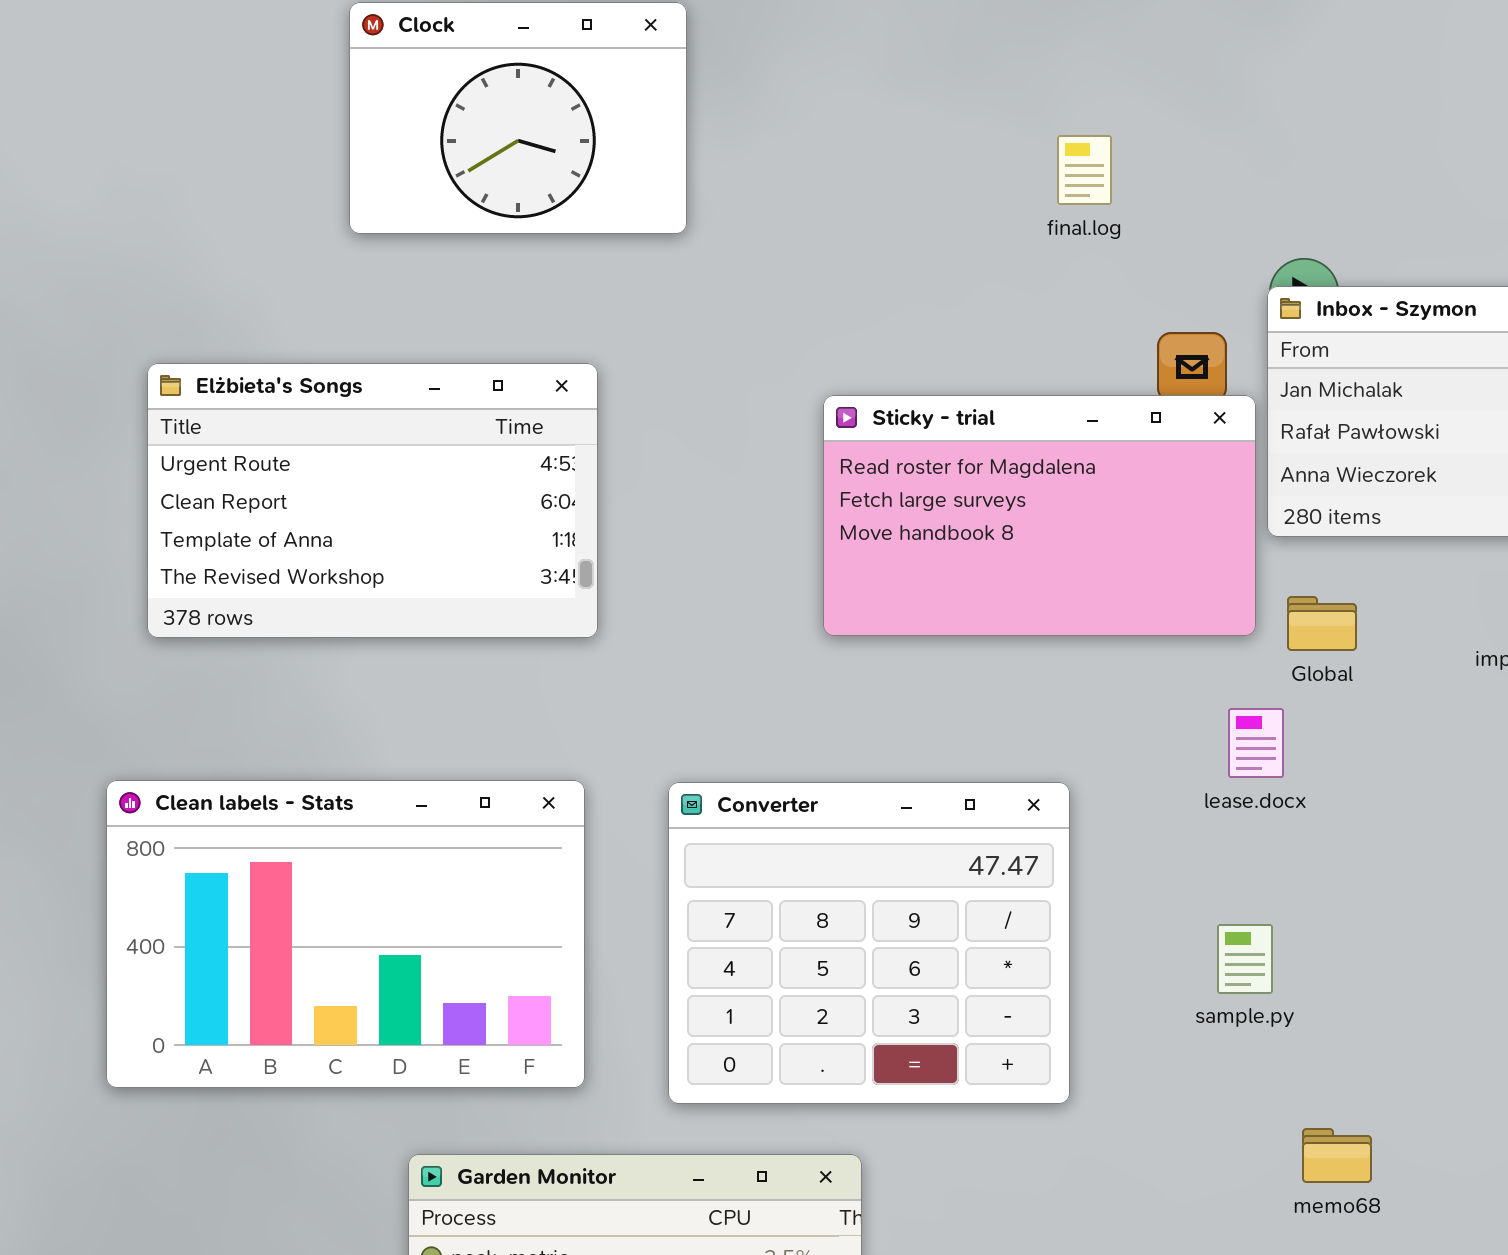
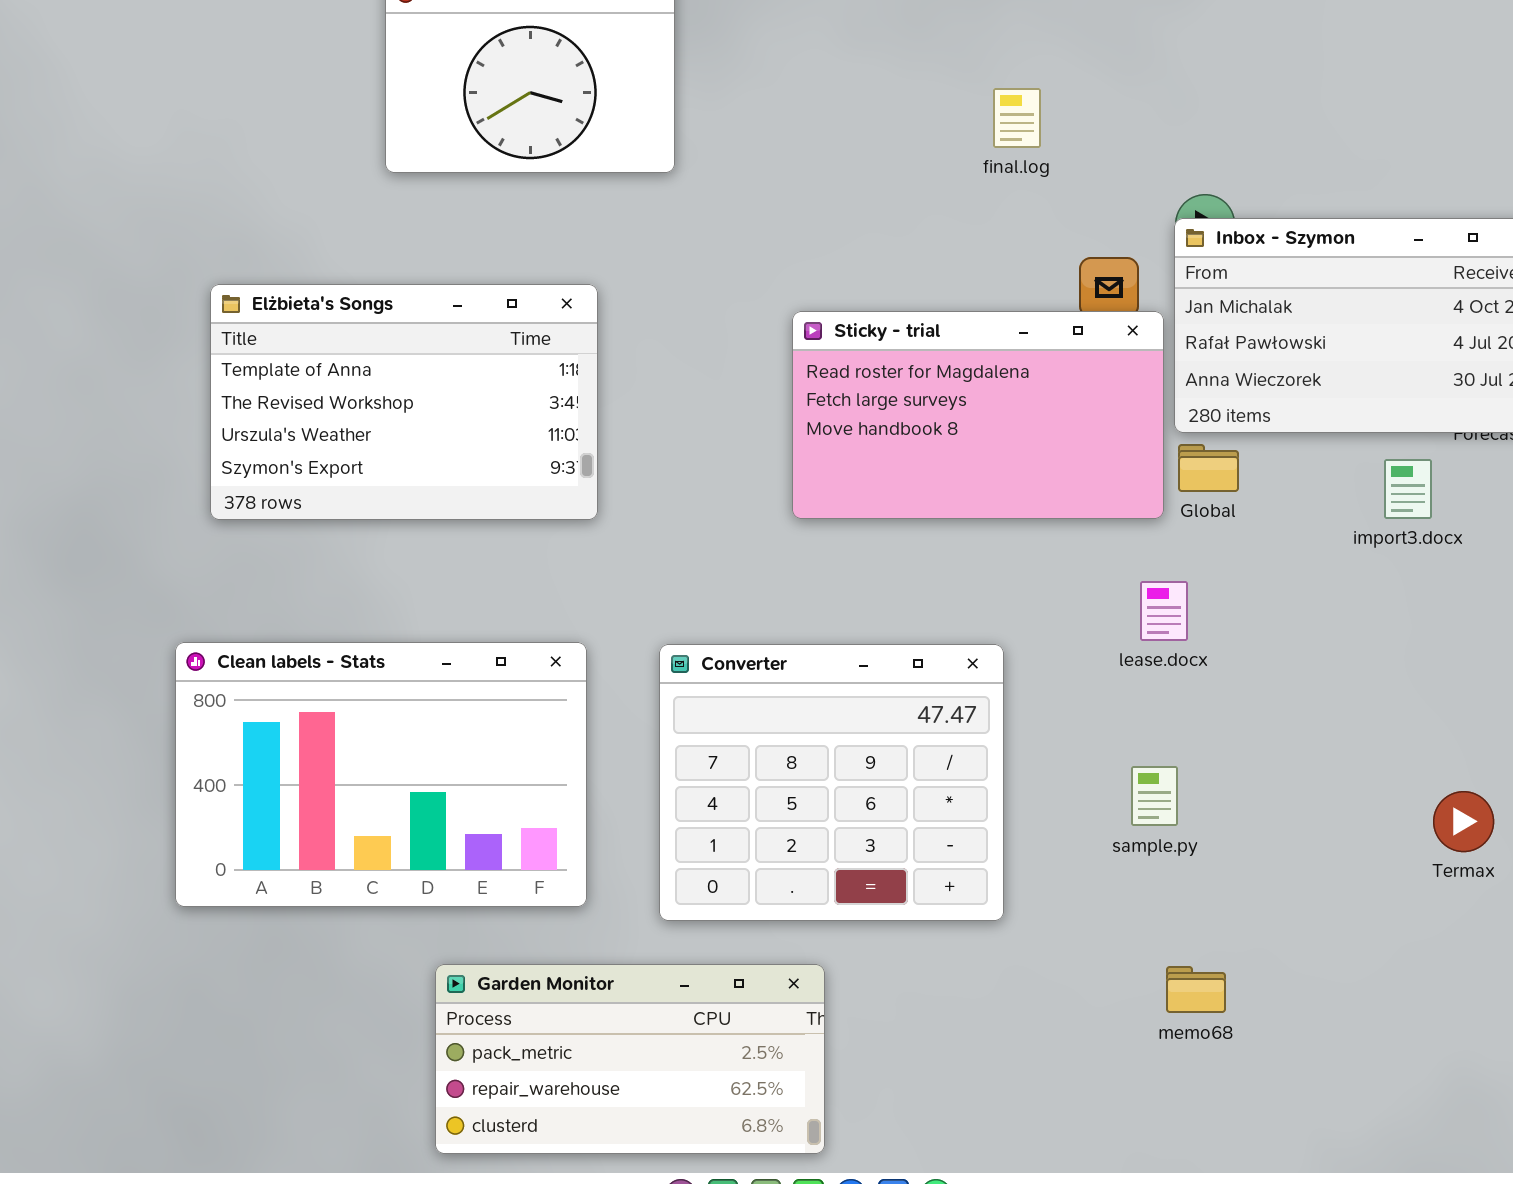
Elżbieta's Songs: [147,363,598,638] -> [210,284,598,520], scrolled down 2 rows
Global: [1287,596,1357,651] -> [1178,444,1239,492], moved
memo68: [1302,1128,1372,1183] -> [1166,966,1226,1013], moved

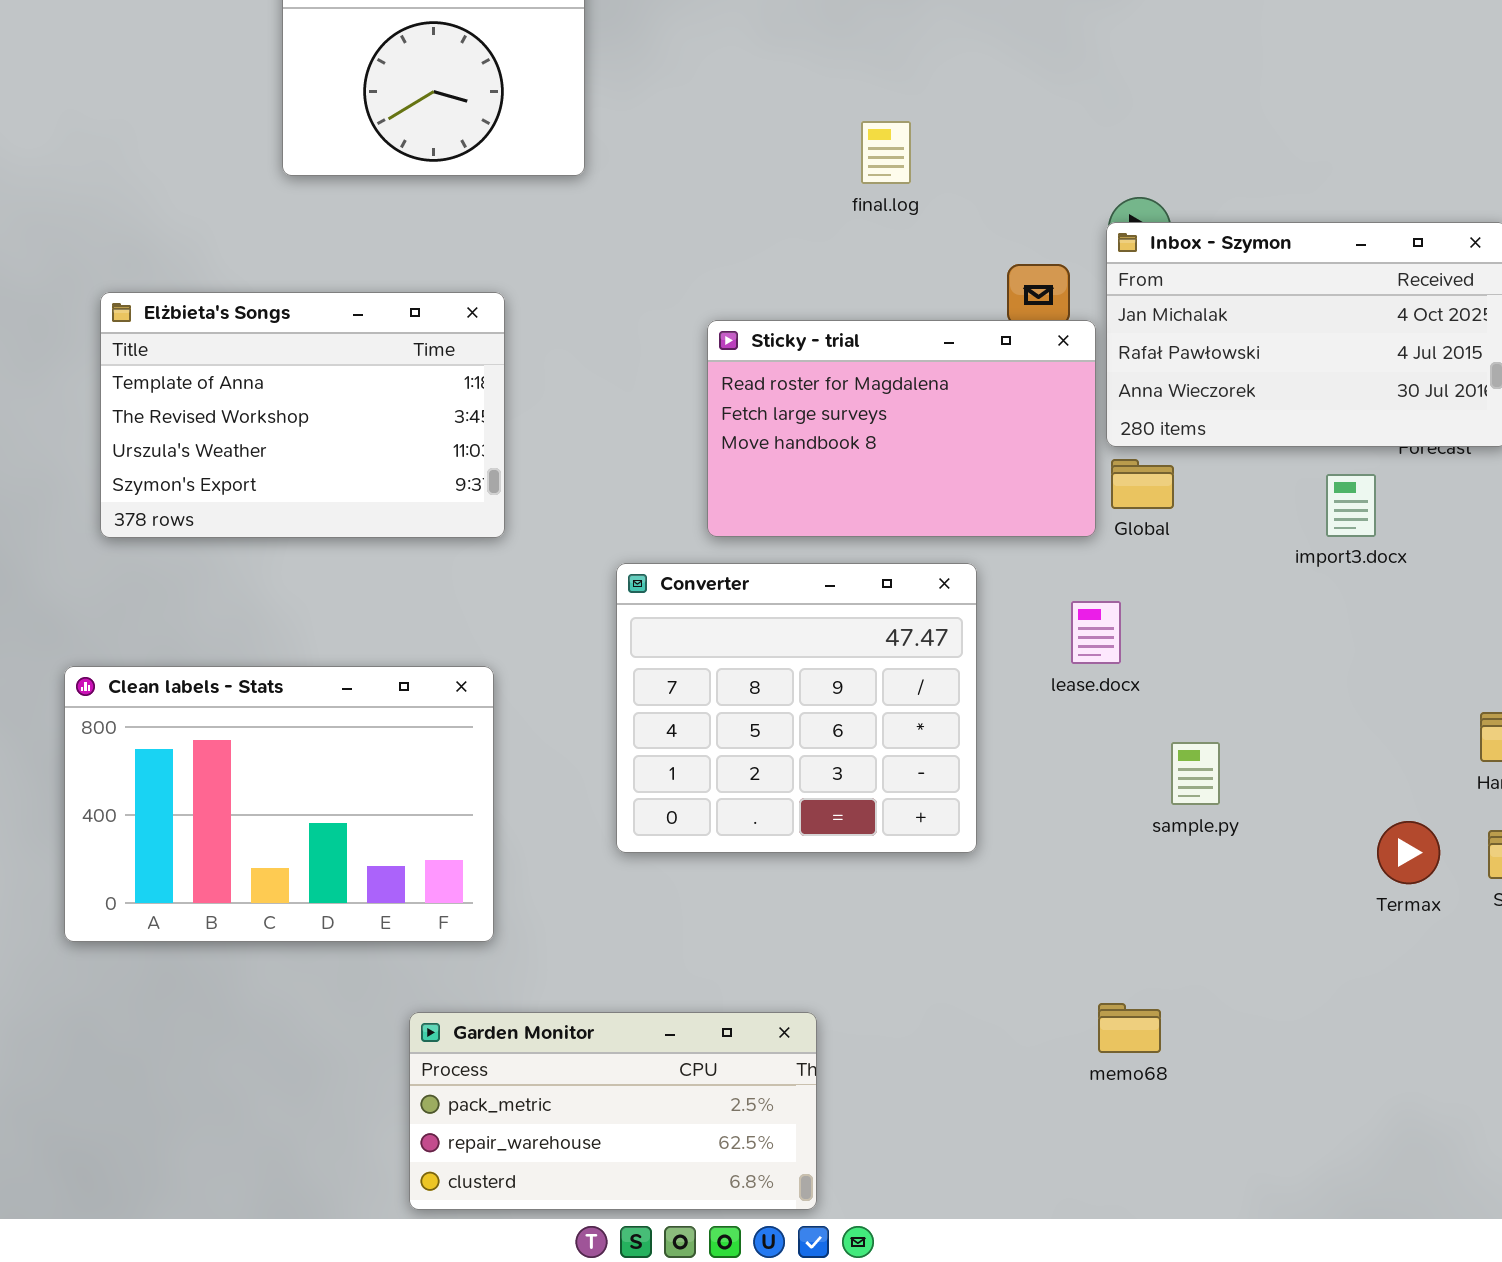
final.log: [993,88,1041,148] -> [861,121,911,184], moved
Converter: [659,644,1004,921] -> [616,563,977,853], moved
sample.py: [1131,766,1178,826] -> [1171,742,1220,805], moved
Garden Monitor: [435,964,825,1154] -> [409,1012,817,1210], moved

